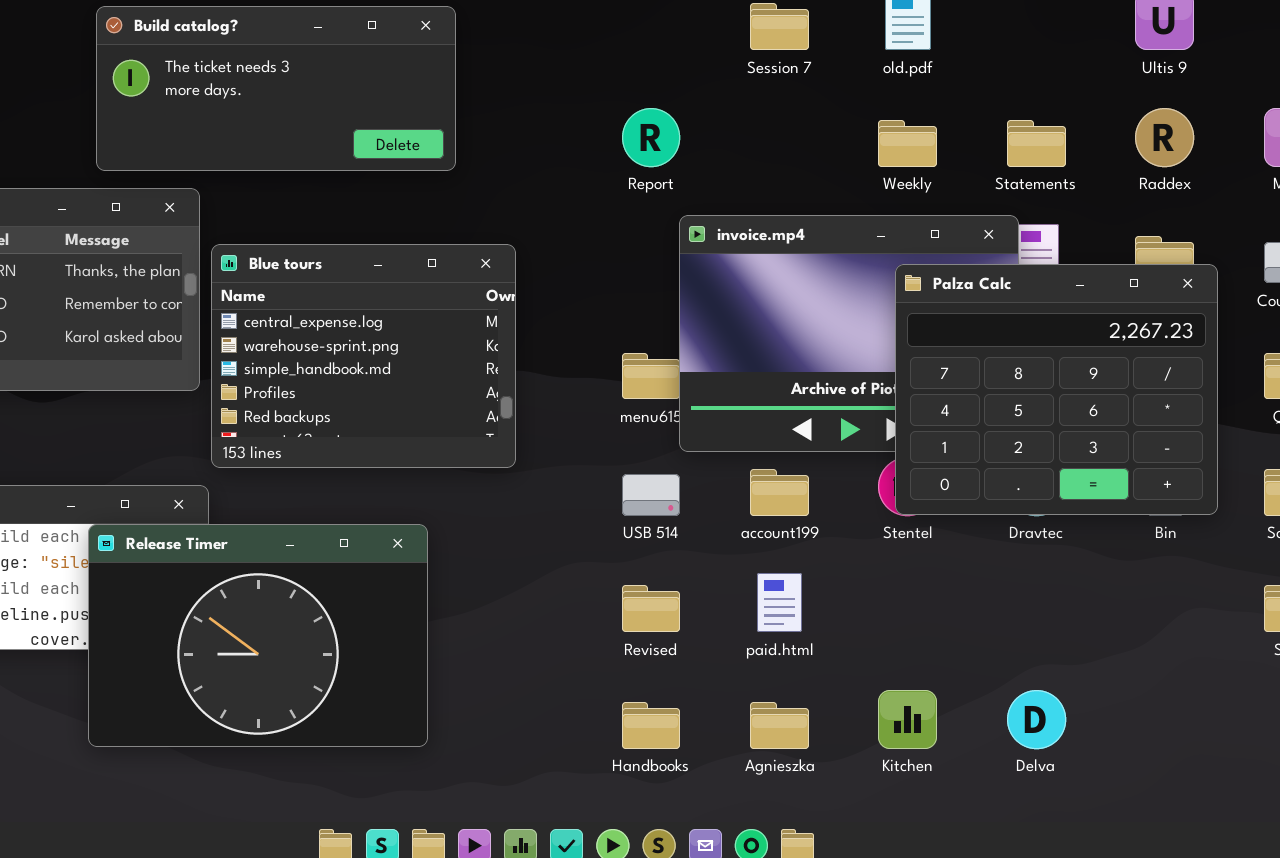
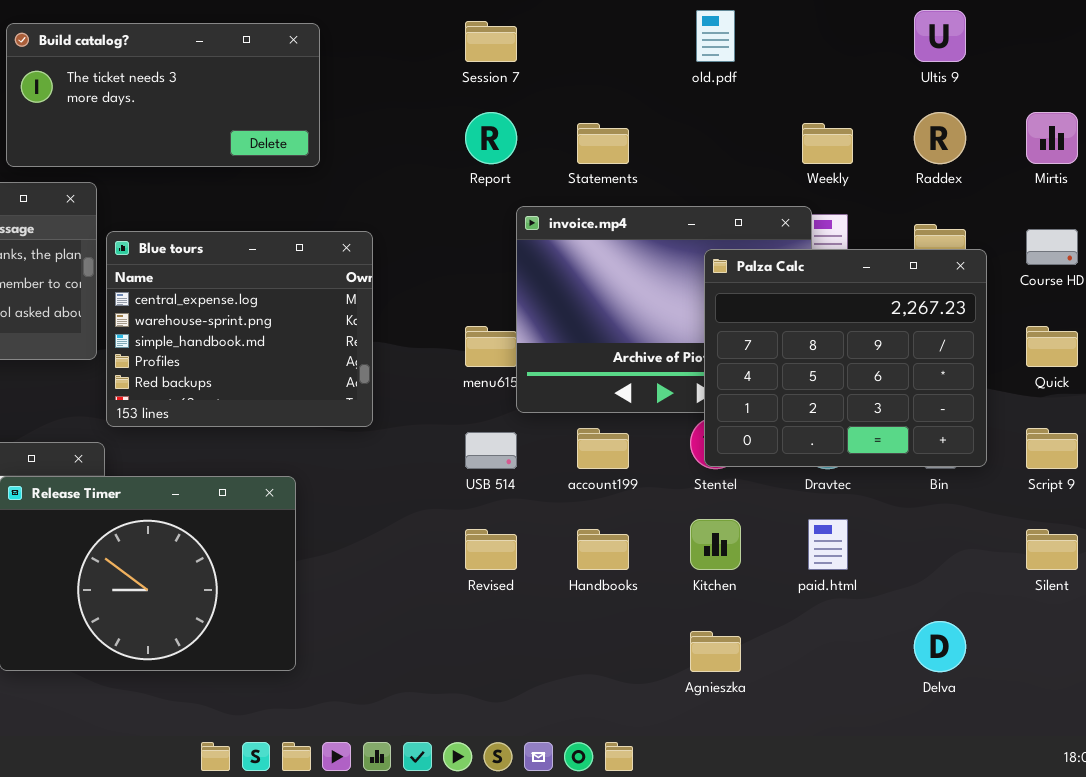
Session 7: [750,3,809,50] -> [465,21,517,62], moved
Weekly: [878,120,937,167] -> [802,123,853,164], moved
Statements: [1007,120,1066,167] -> [577,123,629,164], moved
paid.html: [757,573,802,632] -> [808,519,848,570], moved
Kitchen: [878,690,937,749] -> [690,519,741,570], moved
Delva: [1007,690,1066,749] -> [914,621,966,672], moved
Handbooks: [622,702,680,749] -> [577,529,629,570], moved
Agnieszka: [750,702,809,749] -> [690,631,741,672], moved

